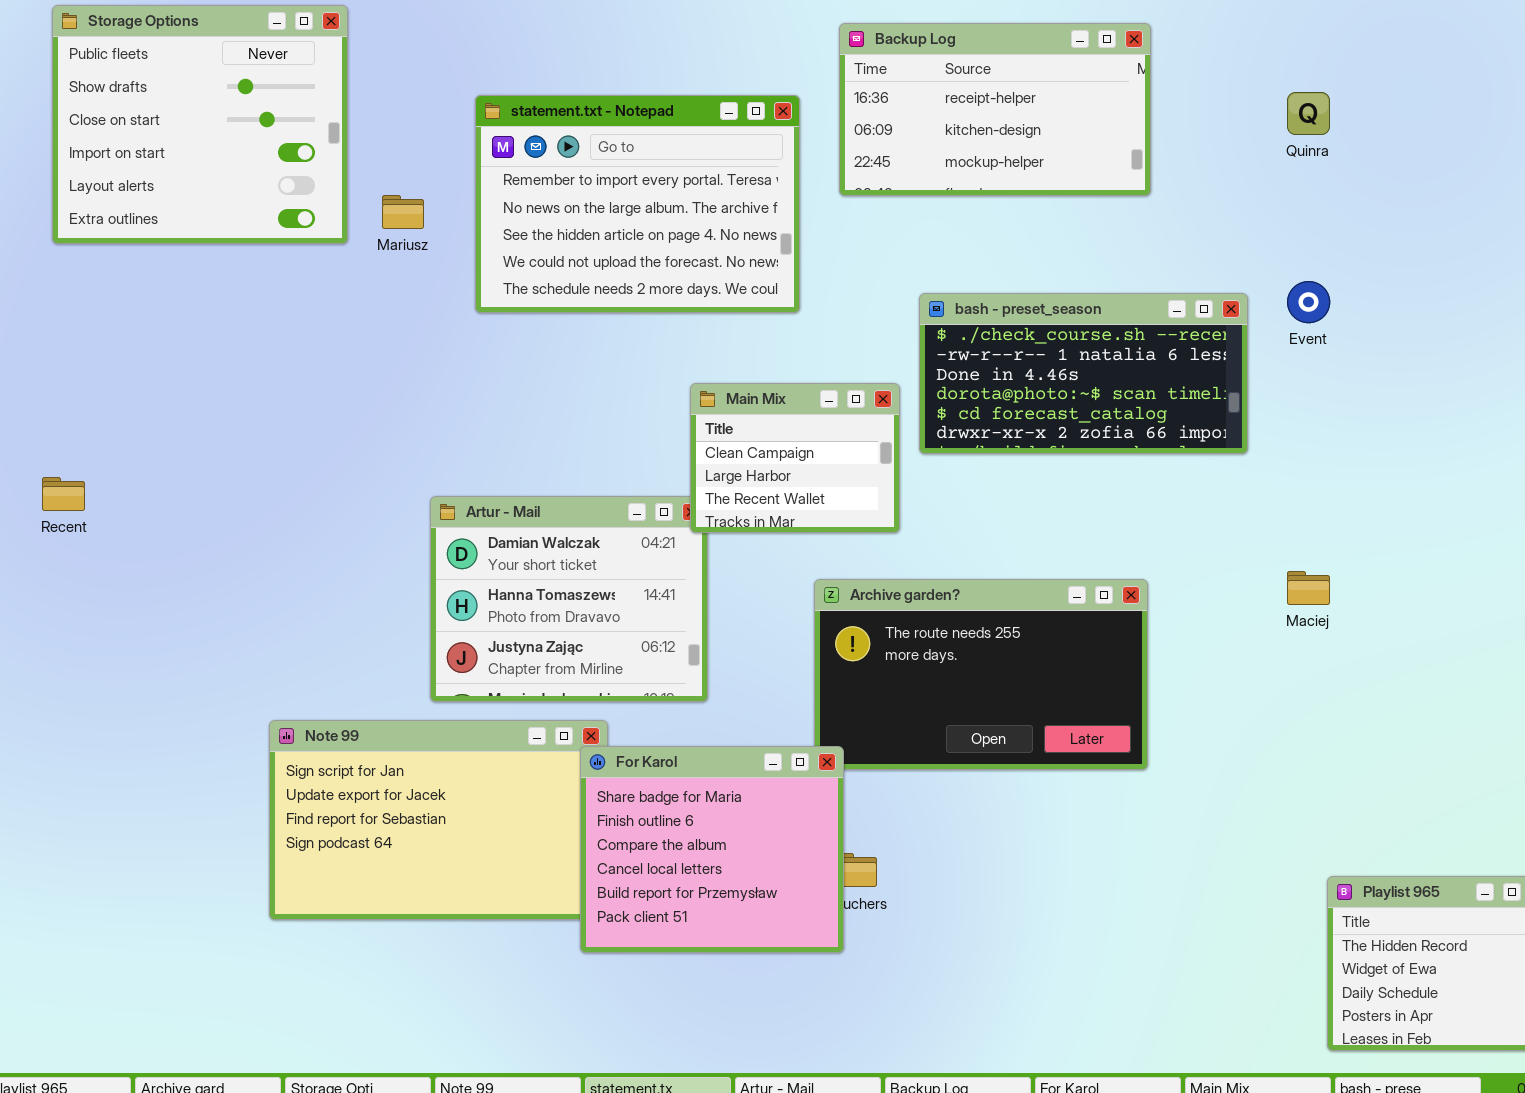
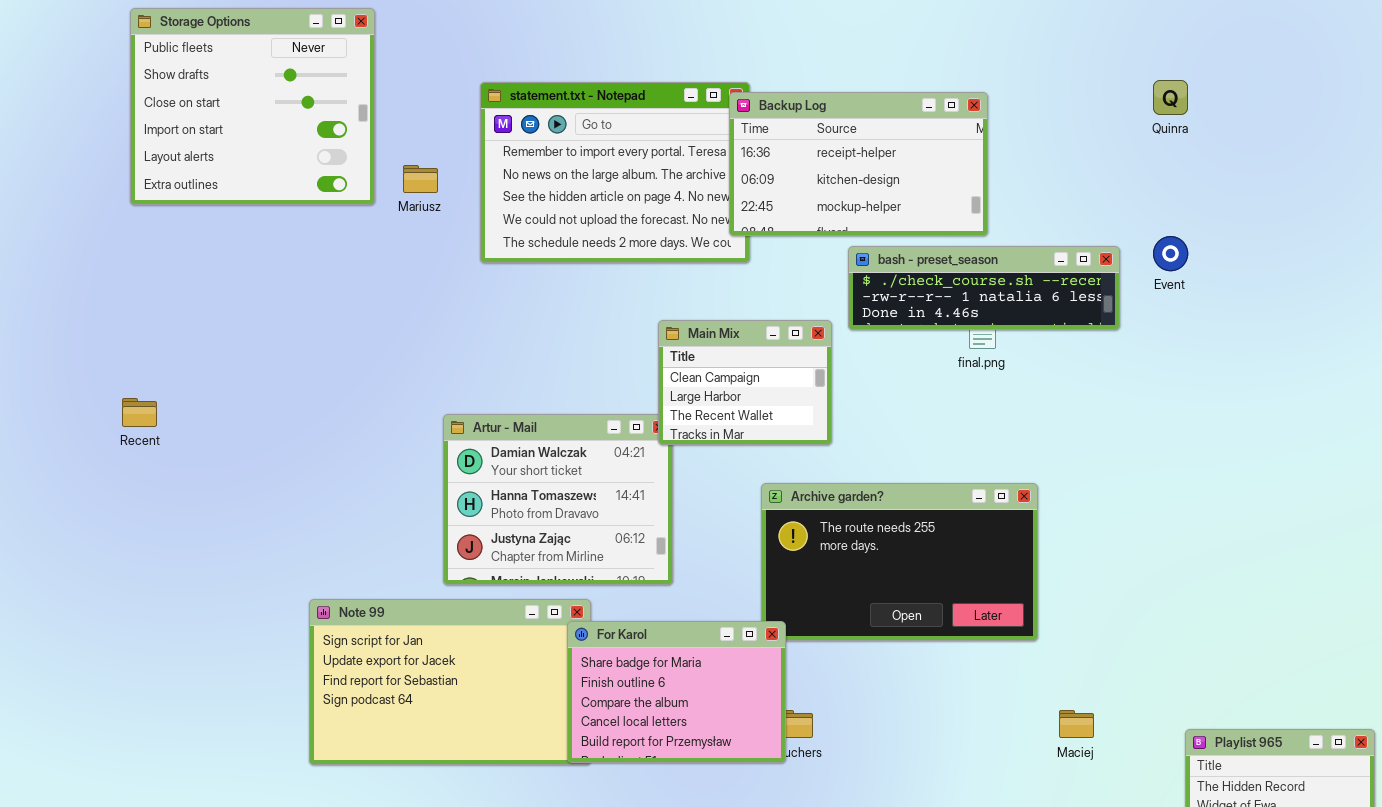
Backup Log: [839,23,1151,196] -> [729,92,988,236], moved
bash - preset_season: [919,293,1248,454] -> [848,246,1120,330], resized
Maciej: [1287,571,1330,605] -> [1059,710,1094,738], moved
For Karol: [580,746,844,953] -> [567,621,786,763], resized

